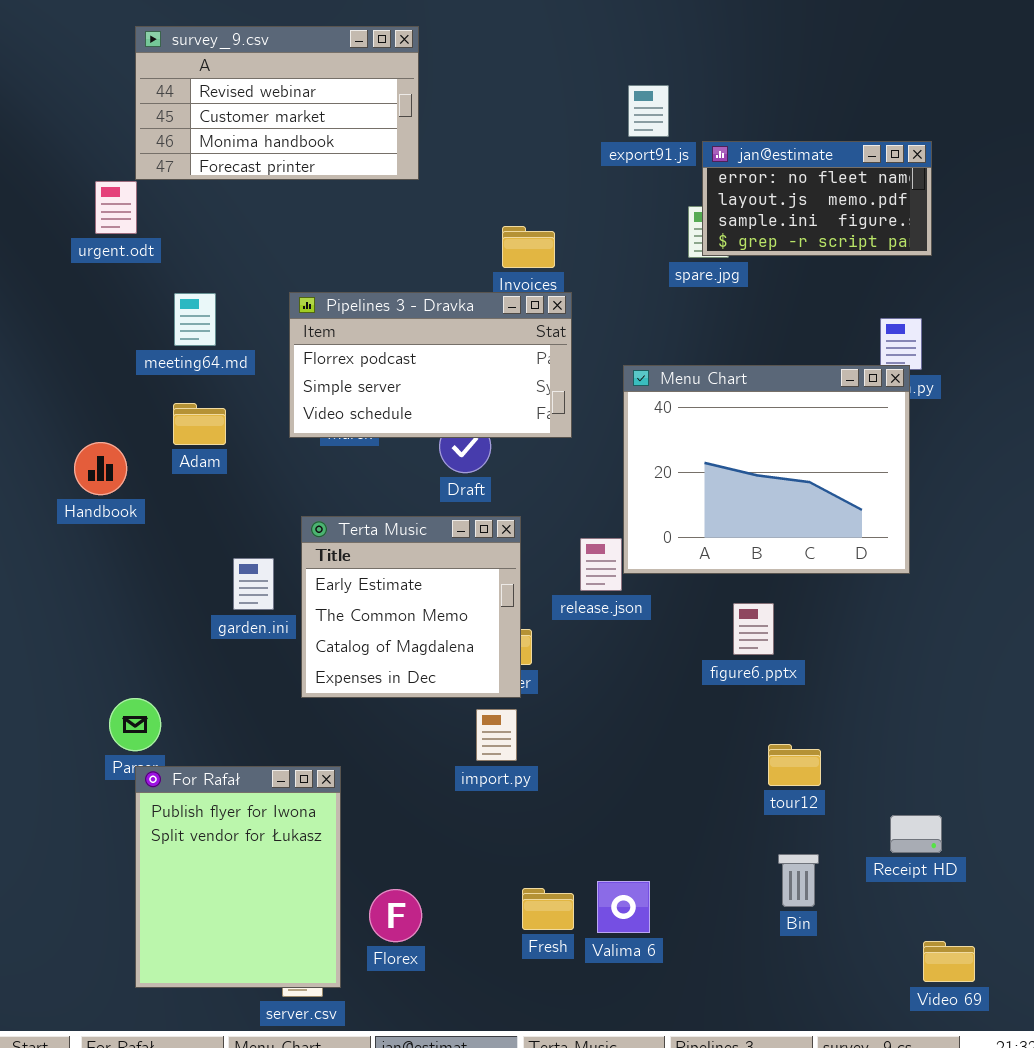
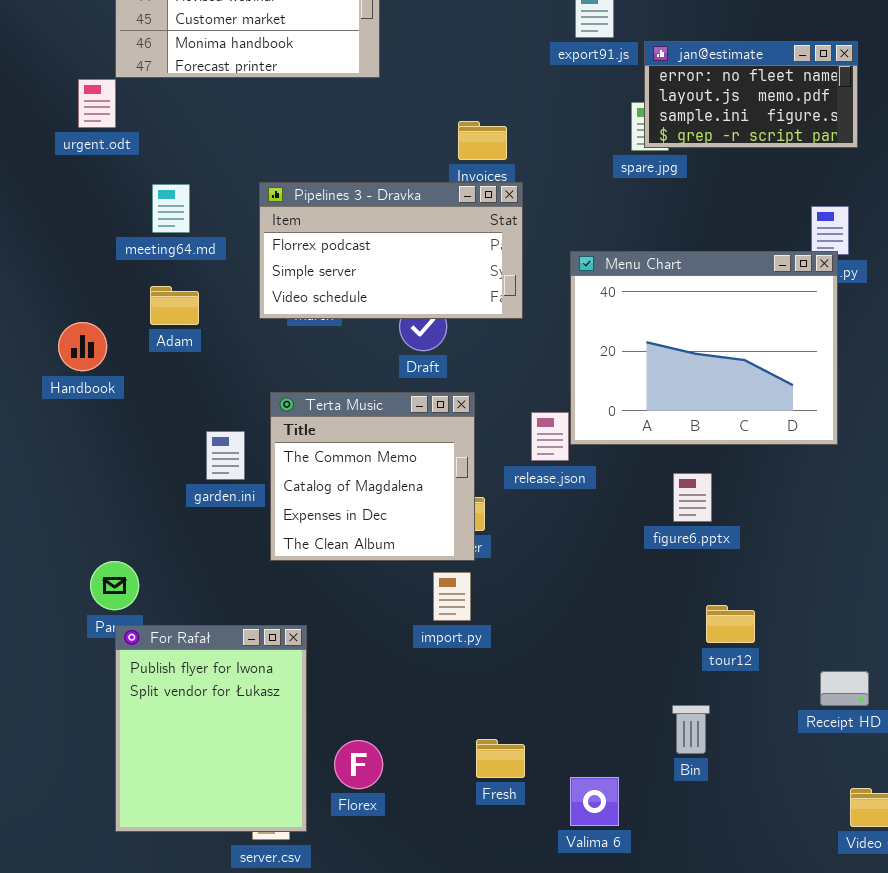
Terta Music: [301,516,521,698] -> [270,392,475,561], scrolled down 1 row
Bin: [778,854,819,907] -> [672,705,710,754], moved
Valima 6: [597,881,650,933] -> [570,777,619,826], moved

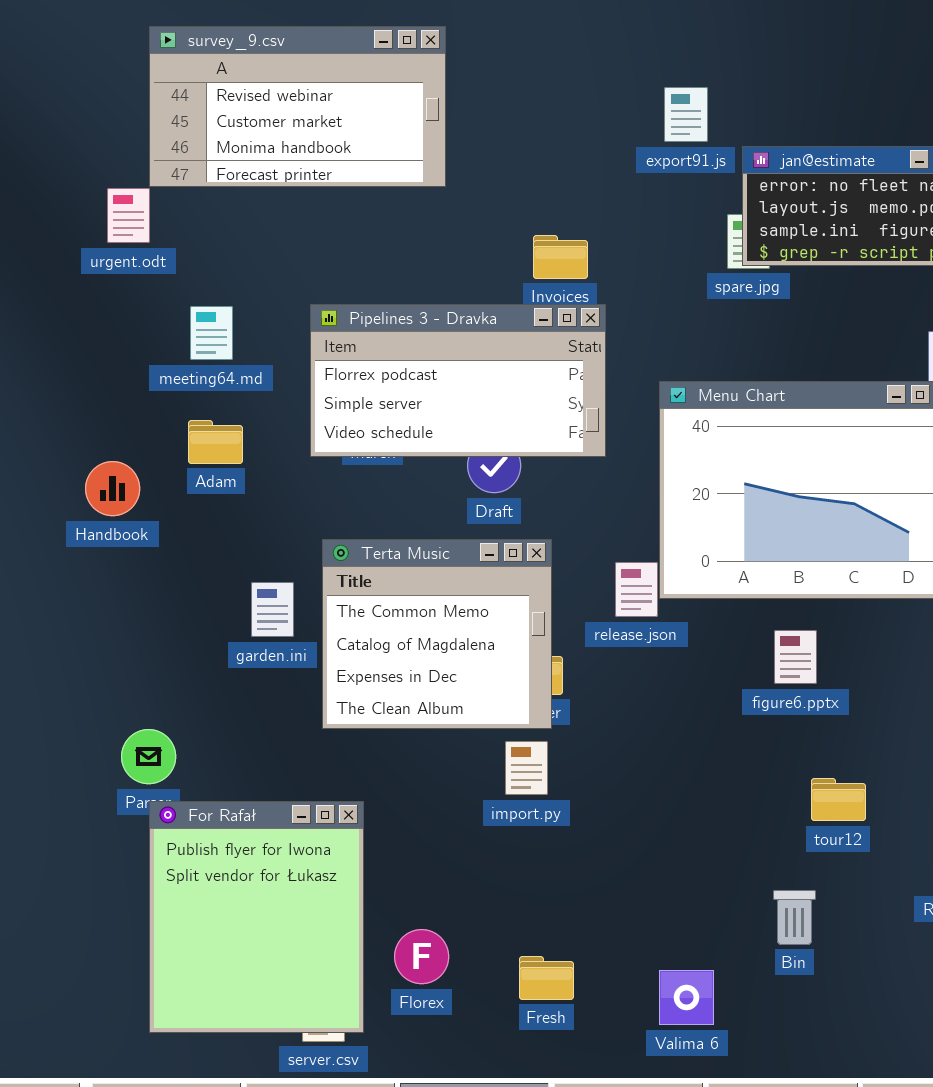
Fresh: [476,739,525,778] -> [519,956,574,1000], moved

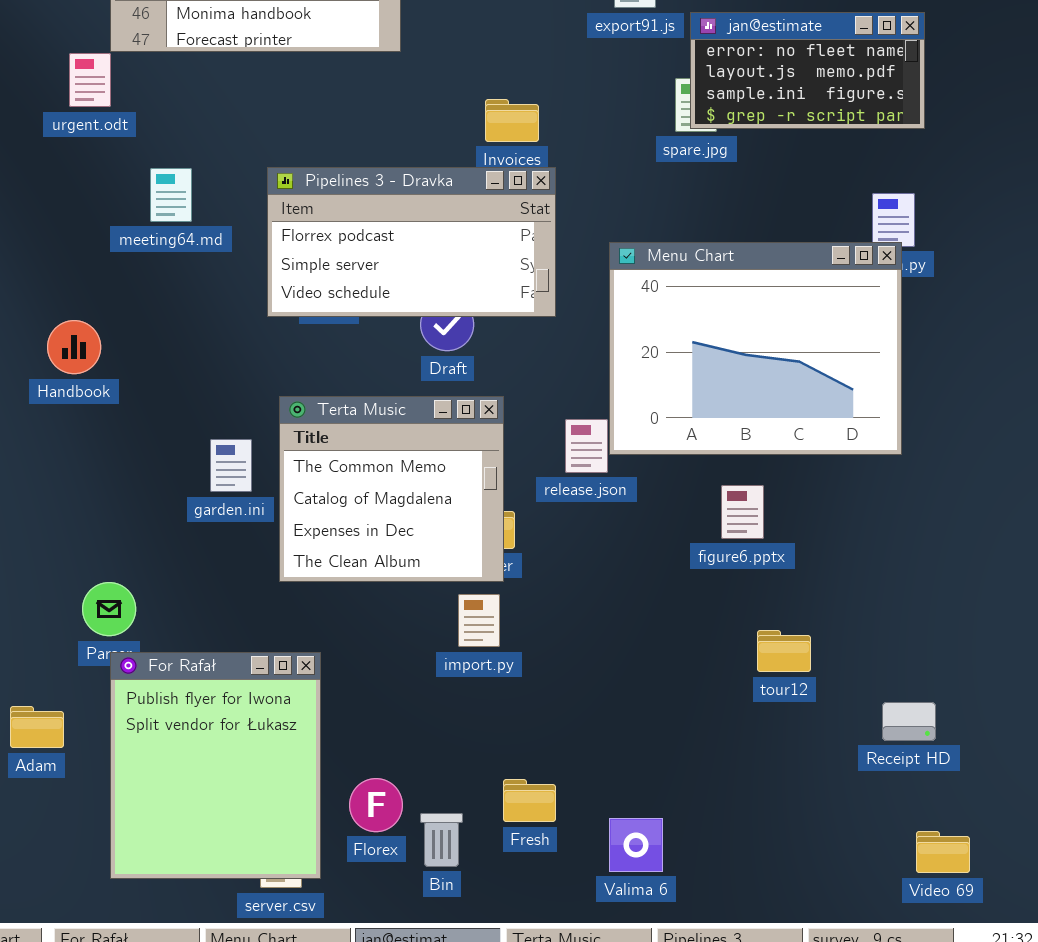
Adam: [188,420,243,464] -> [10,706,64,748], moved
Bin: [773,890,816,945] -> [420,813,463,867], moved
Fresh: [519,956,574,1000] -> [503,779,556,822], moved

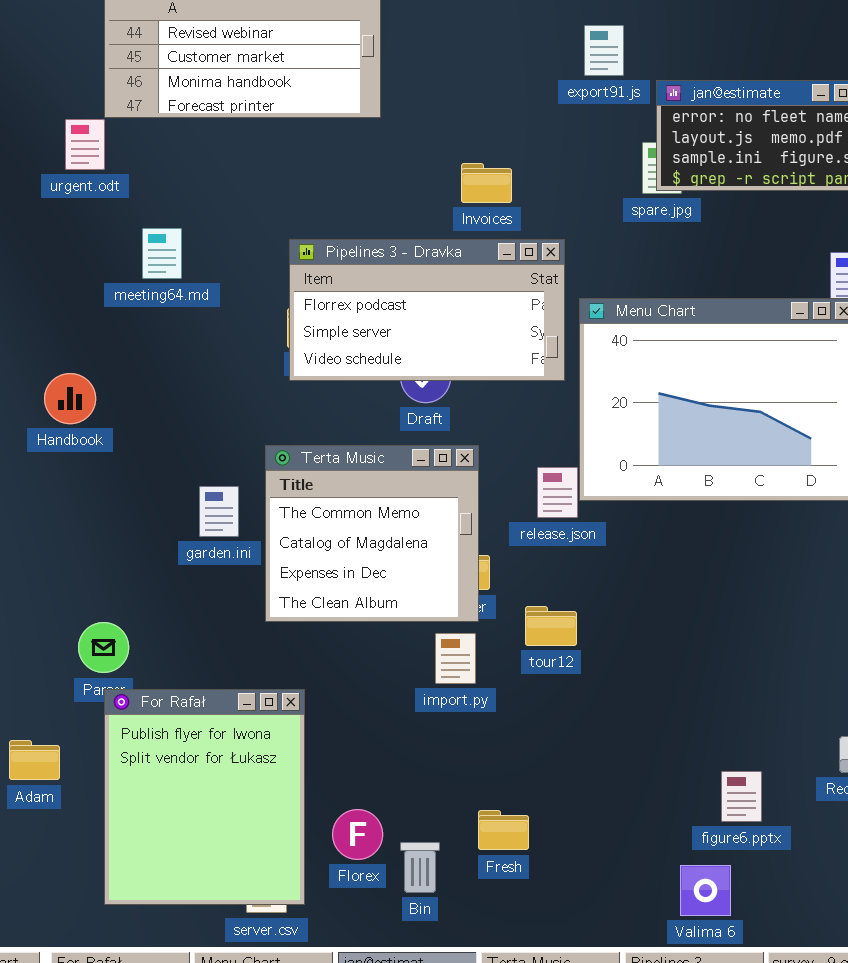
Pipelines 3 - Dravka: [267,167,556,317] -> [289,239,565,381], moved
figure6.pptx: [721,485,764,539] -> [721,771,762,822], moved
tour12: [757,630,811,672] -> [525,606,577,646], moved
Valima 6: [609,818,663,872] -> [680,865,731,916], moved

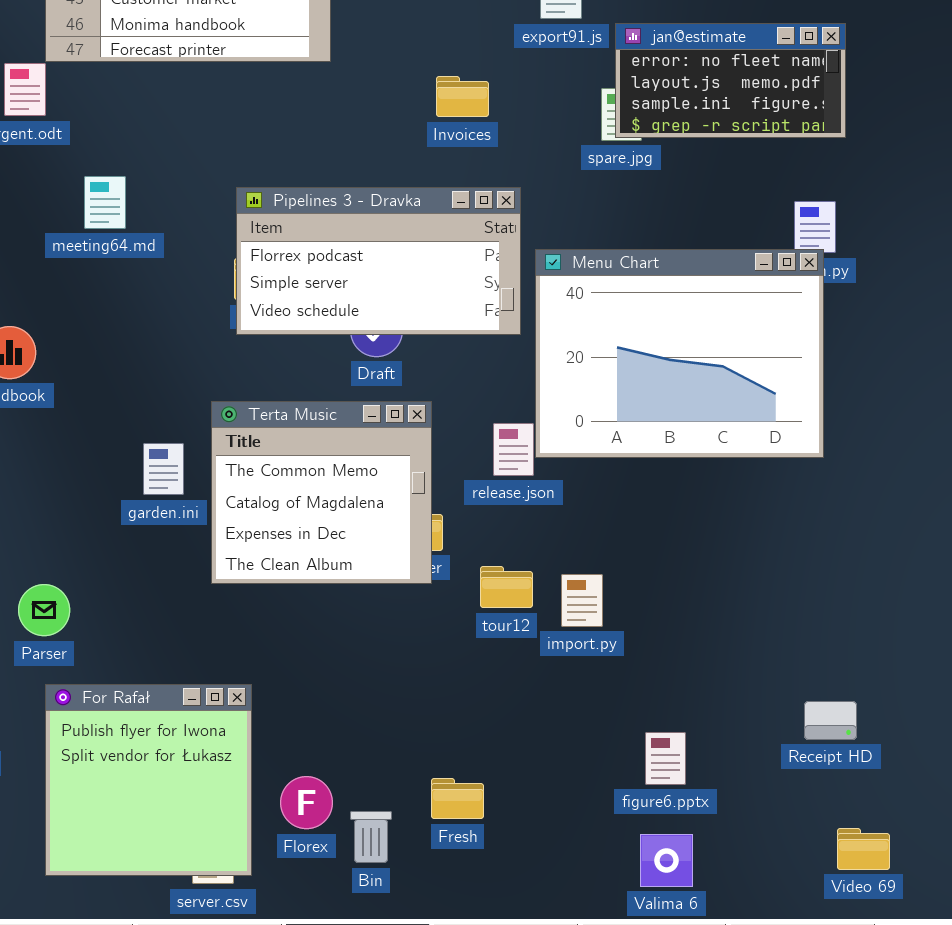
Invoices: [461,163,512,203] -> [436,76,489,117], moved
import.py: [435,633,476,684] -> [561,574,603,627], moved
For Rafał: [104,689,305,905] -> [45,684,252,876], resized
figure6.pptx: [721,771,762,822] -> [645,732,686,785], moved

